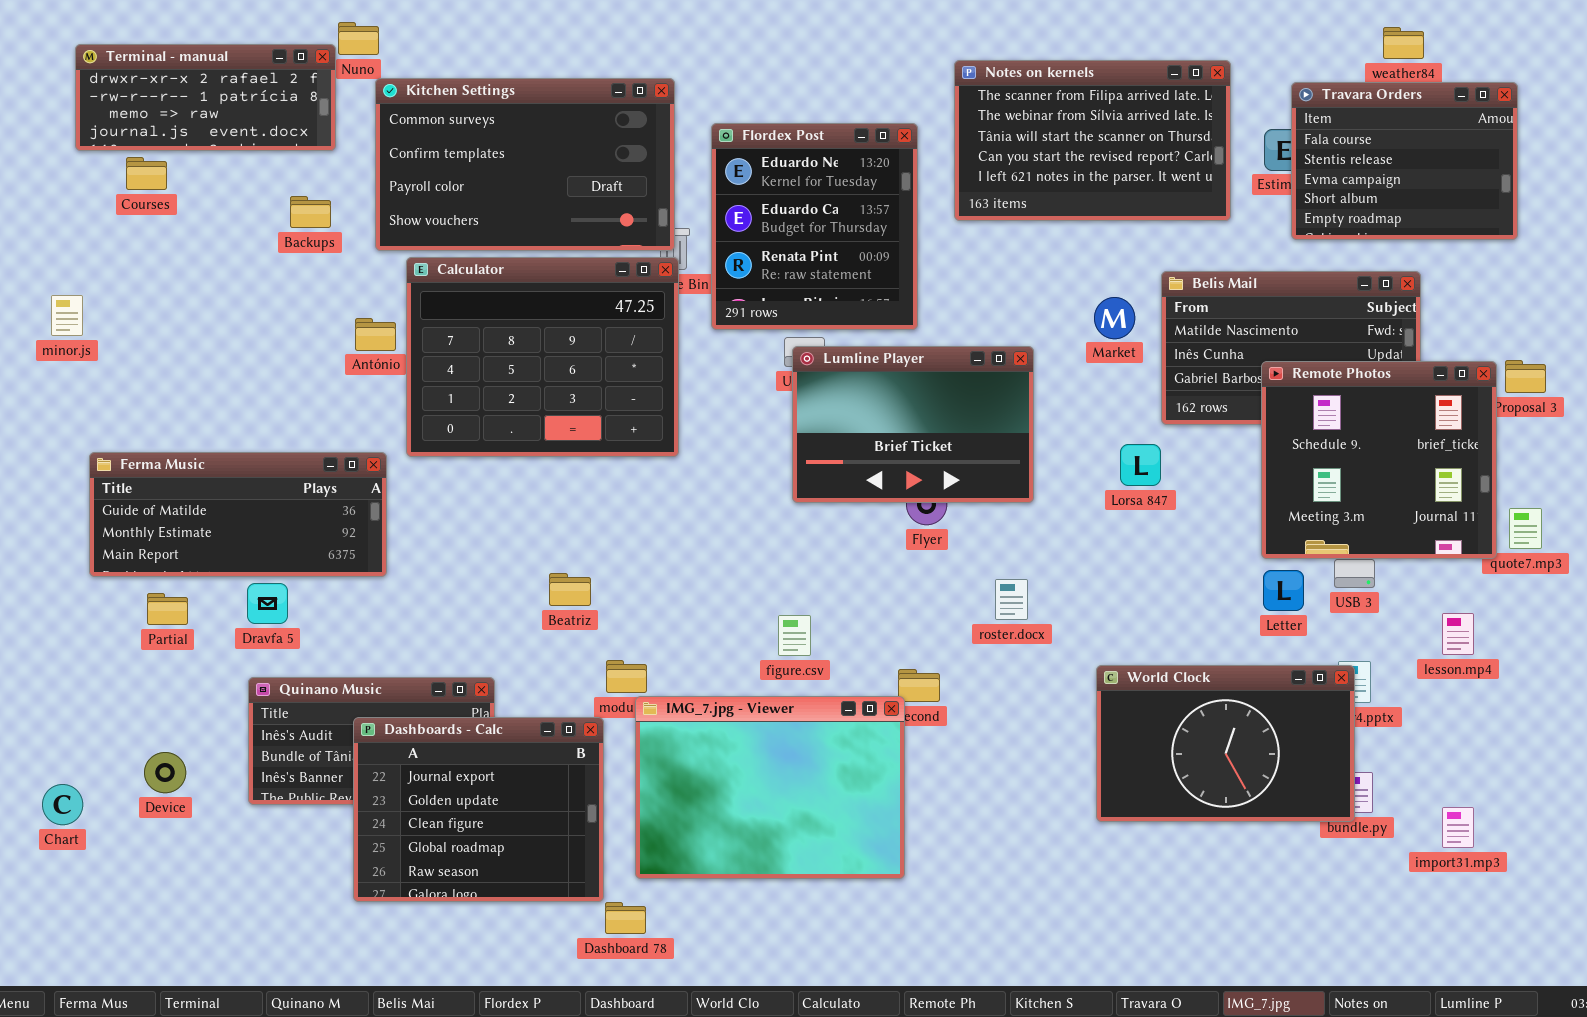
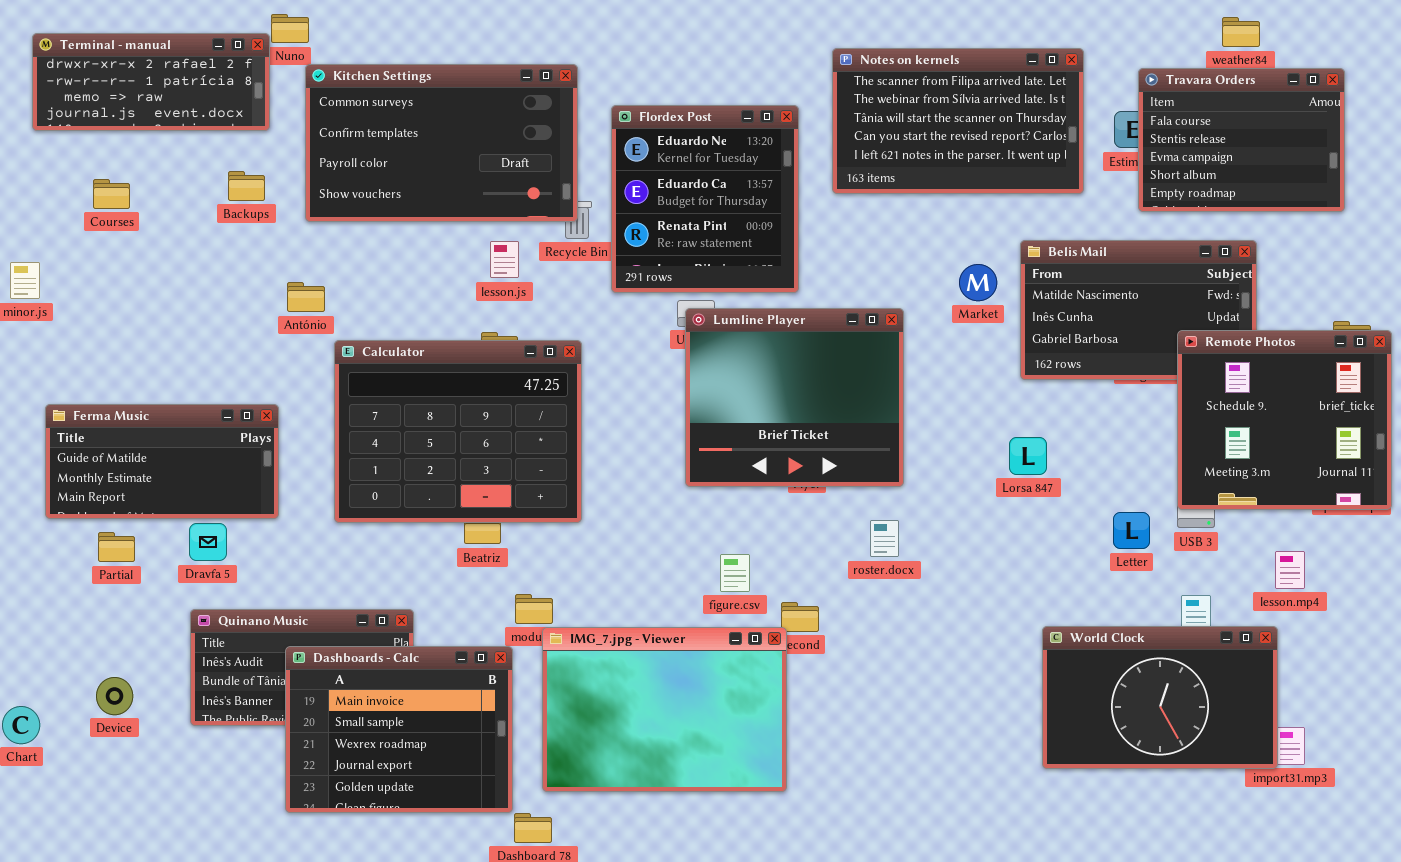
Courses: [126,157,167,190] -> [93,179,130,209], moved
Calculator: [406,257,679,457] -> [334,340,582,523], moved
Lumline Player: [792,346,1034,503] -> [685,308,904,487], resized
Remote Photos: [1261,361,1497,559] -> [1177,330,1392,510], moved
Lorsa 847: [1120,444,1161,486] -> [1009,437,1047,475], moved
Ferma Music: [89,452,387,577] -> [45,404,279,519], resized
figure.csv: [778,615,811,656] -> [720,554,750,592], moved
World Clock: [1096,665,1355,822] -> [1042,626,1278,769], moved
Dashboards - Calc: [353,717,604,902] -> [285,646,513,813], scrolled up 3 rows

